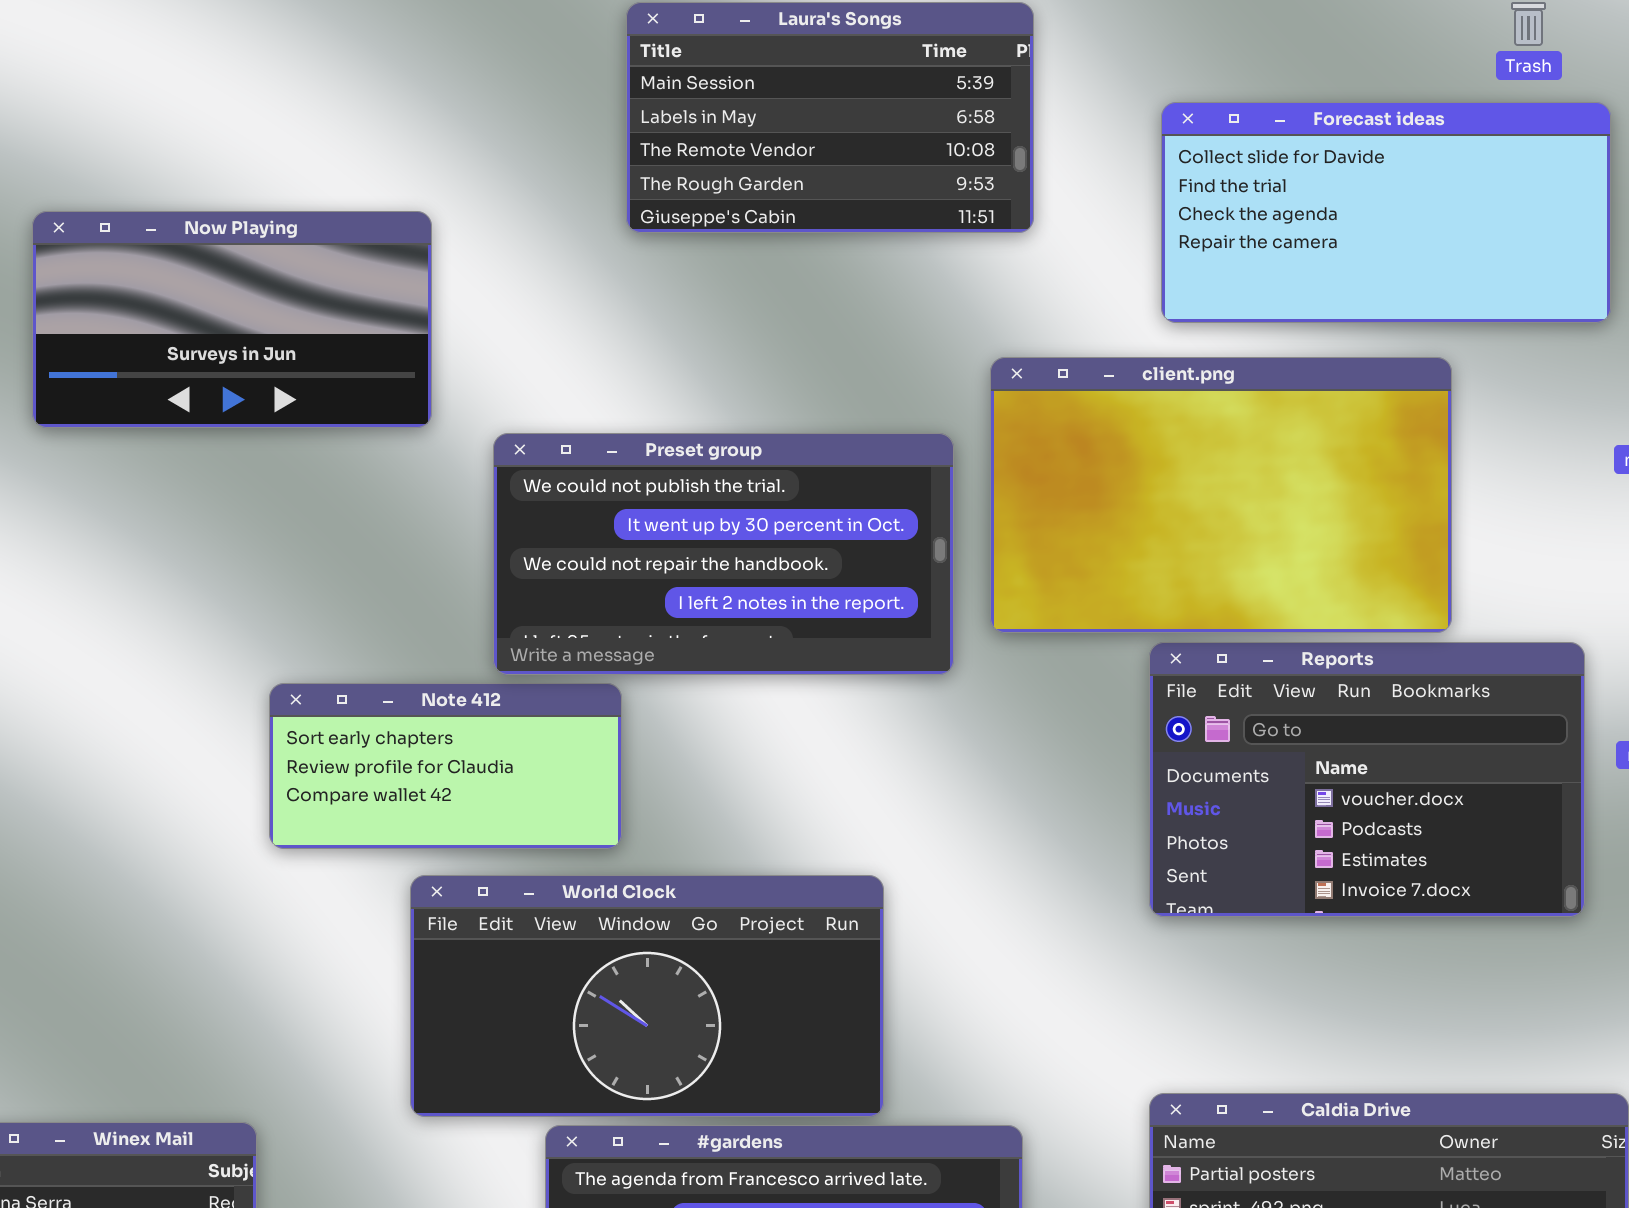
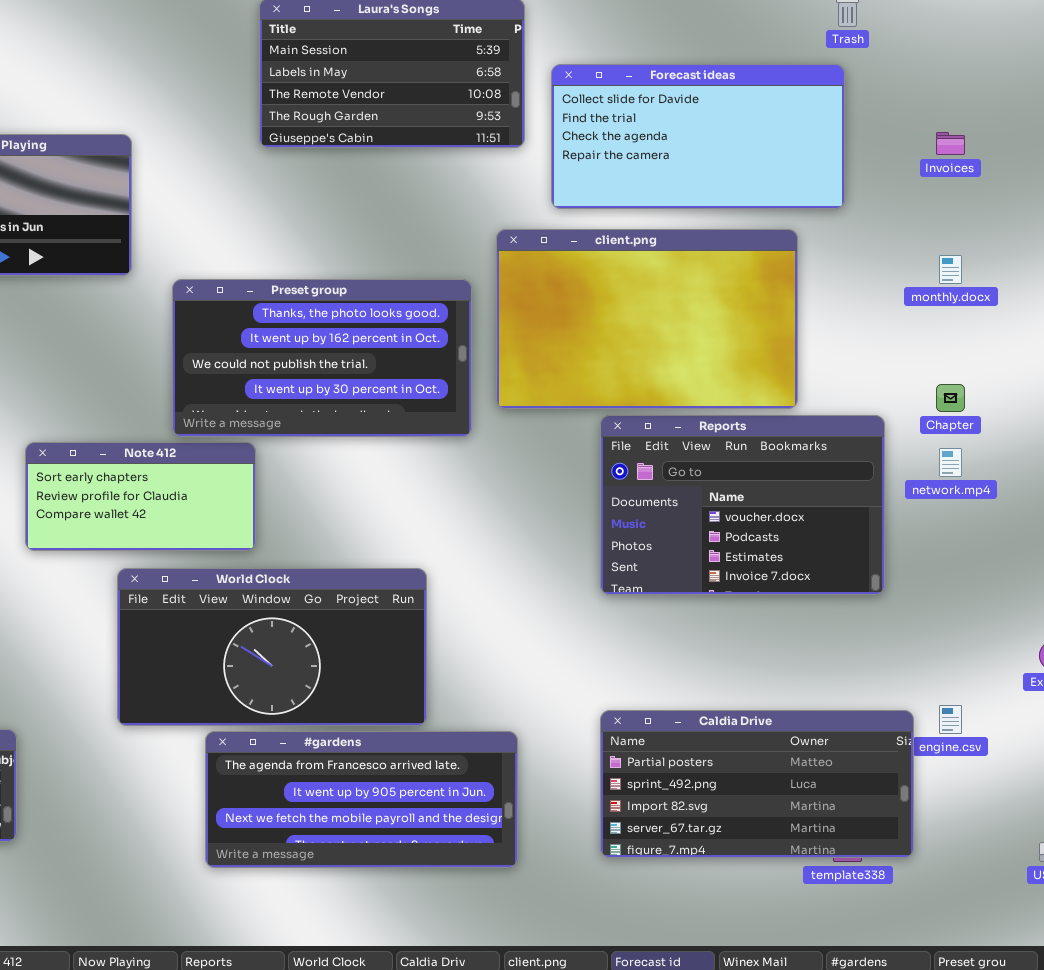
Forecast ideas: [1161,102,1611,323] -> [551,64,845,209], moved
Preset group: [493,433,954,675] -> [172,279,472,437], scrolled up 2 rows

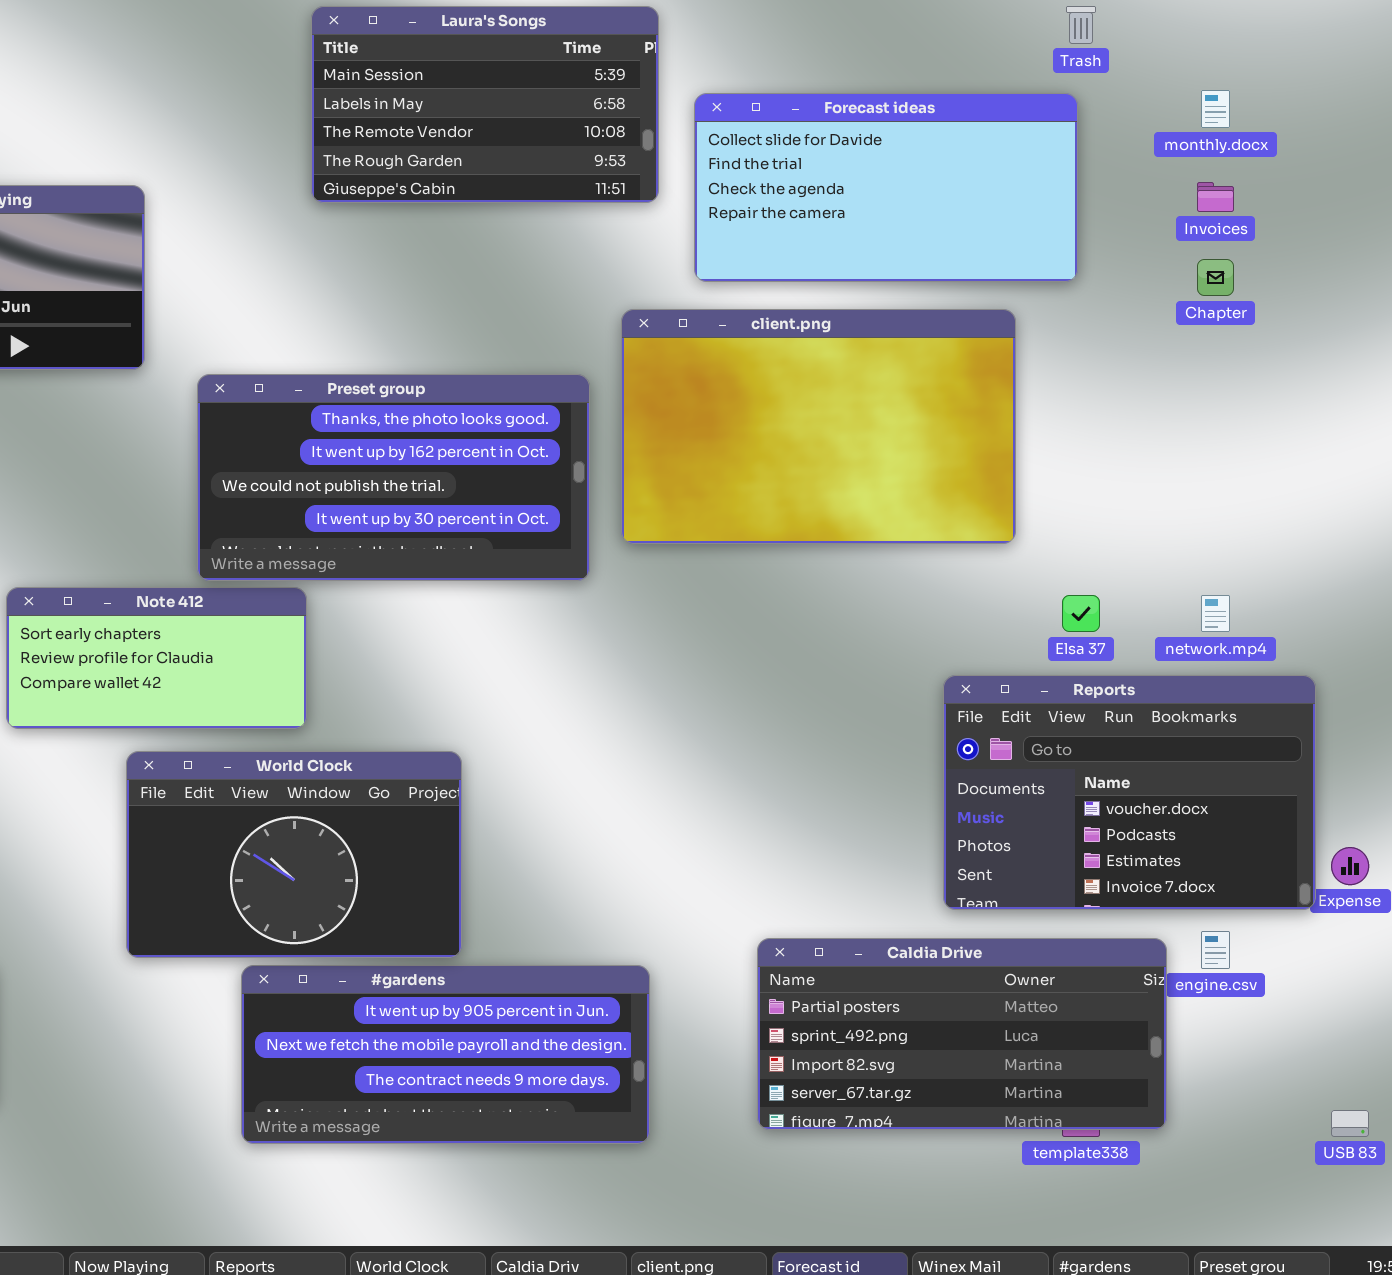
monthly.docx: [939,255,962,284] -> [1201,90,1230,128], moved
Chapter: [936,384,965,412] -> [1197,259,1234,296], moved
Reports: [600,415,885,595] -> [943,675,1316,910], moved
World Clock: [117,568,427,726] -> [126,751,462,958], resized
#gardens: [205,731,518,868] -> [241,965,650,1144], scrolled down 1 row

